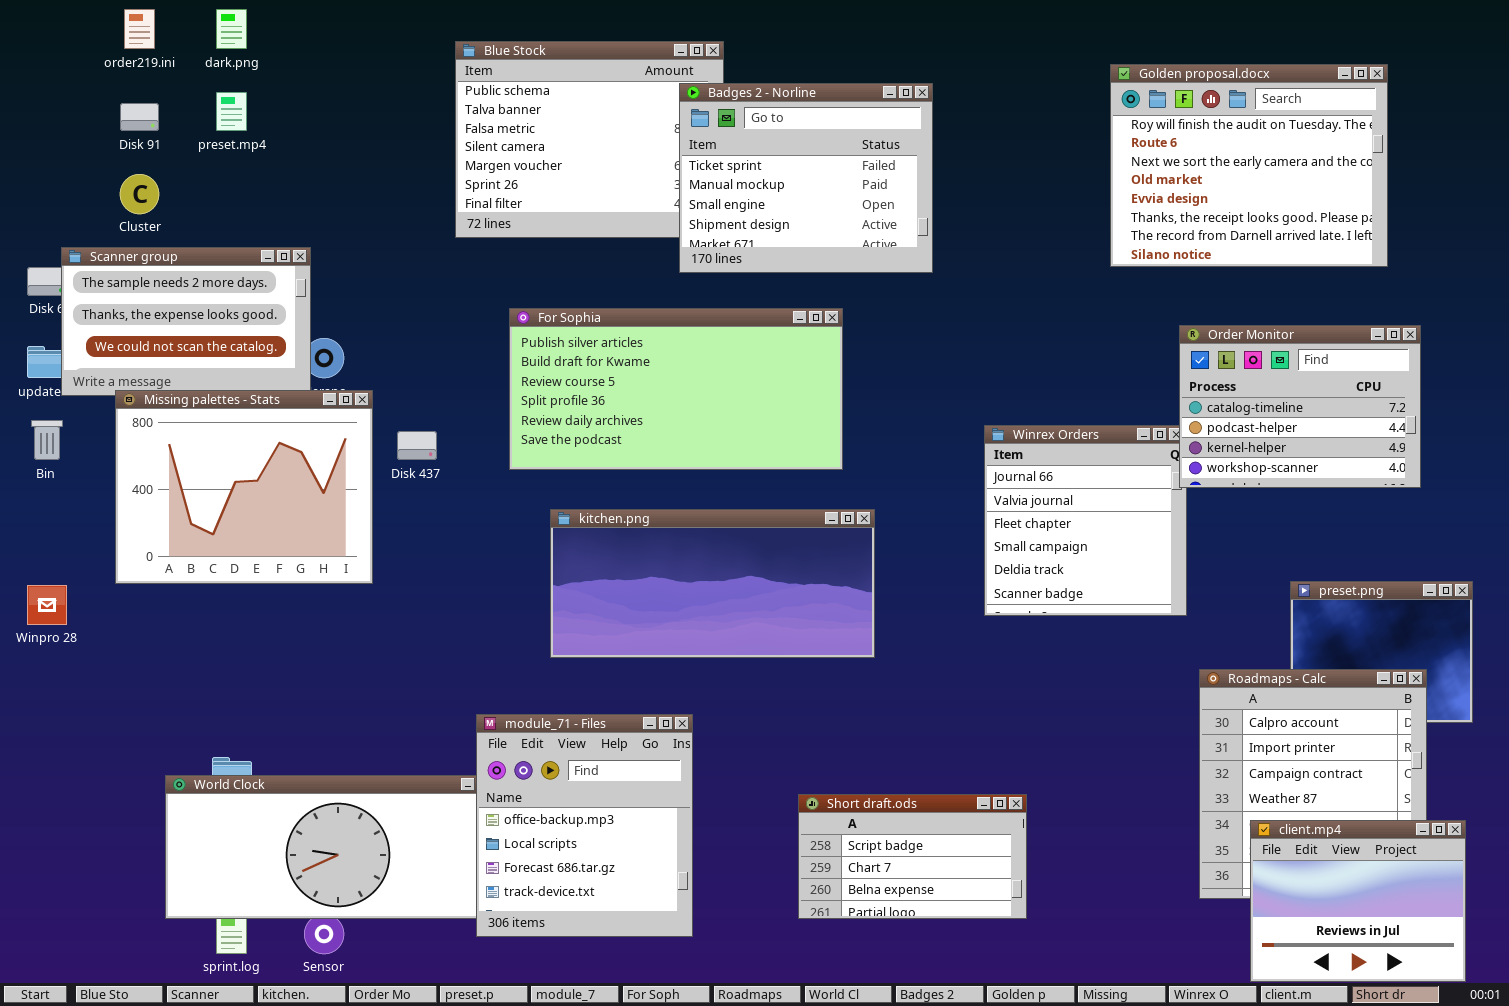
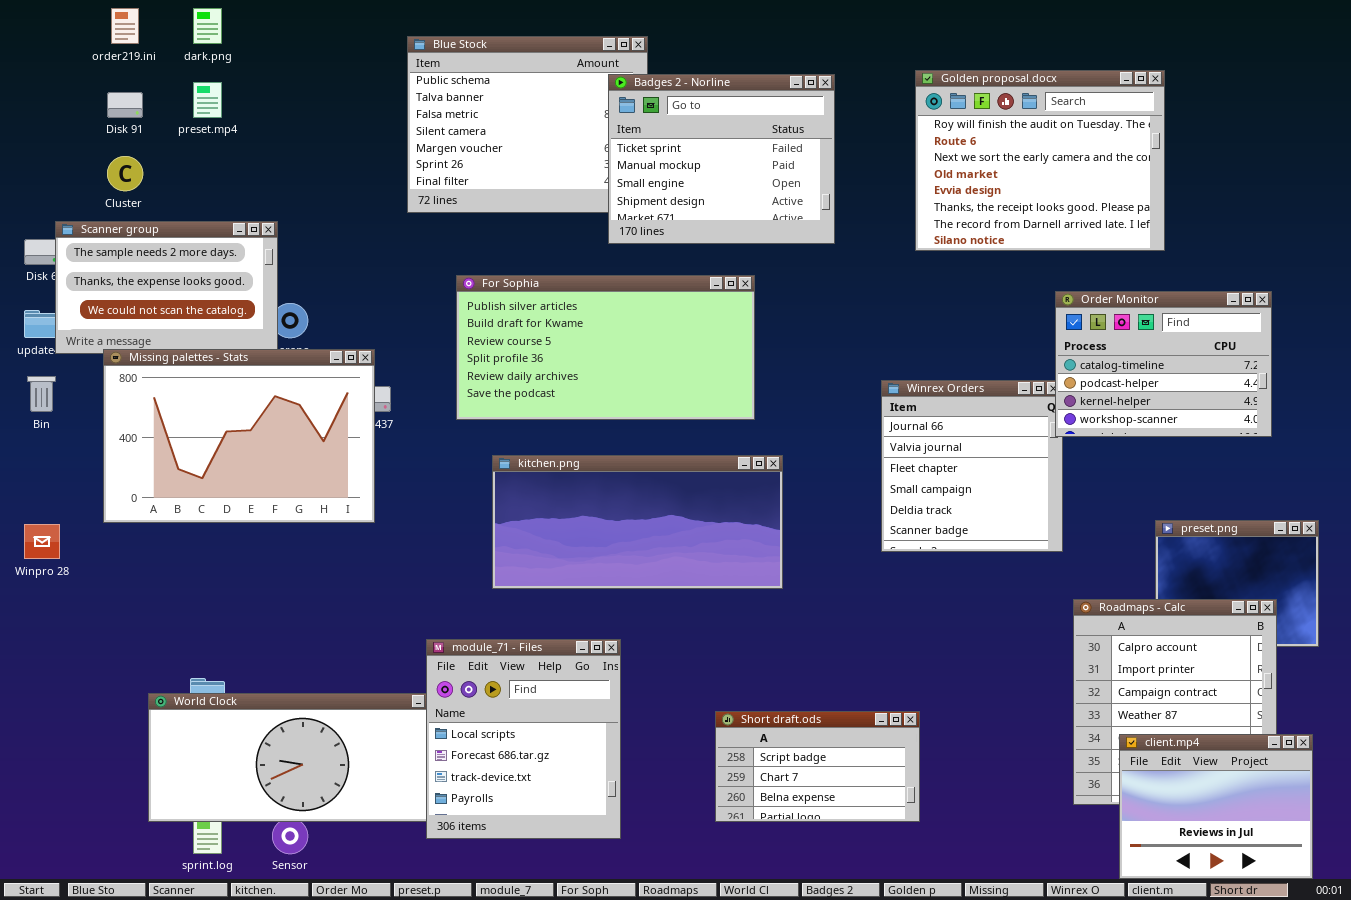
Golden proposal.docx: [1110,64,1388,267] -> [915,70,1165,251], moved
Missing palettes - Stats: [115,390,373,584] -> [103,349,375,523], resized
module_71 - Files: [476,714,693,937] -> [426,639,621,839], scrolled down 1 row

